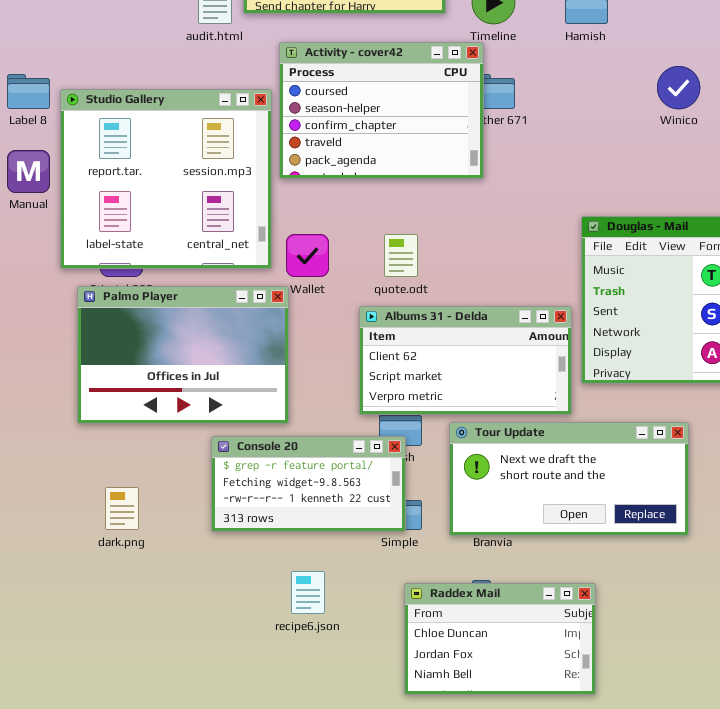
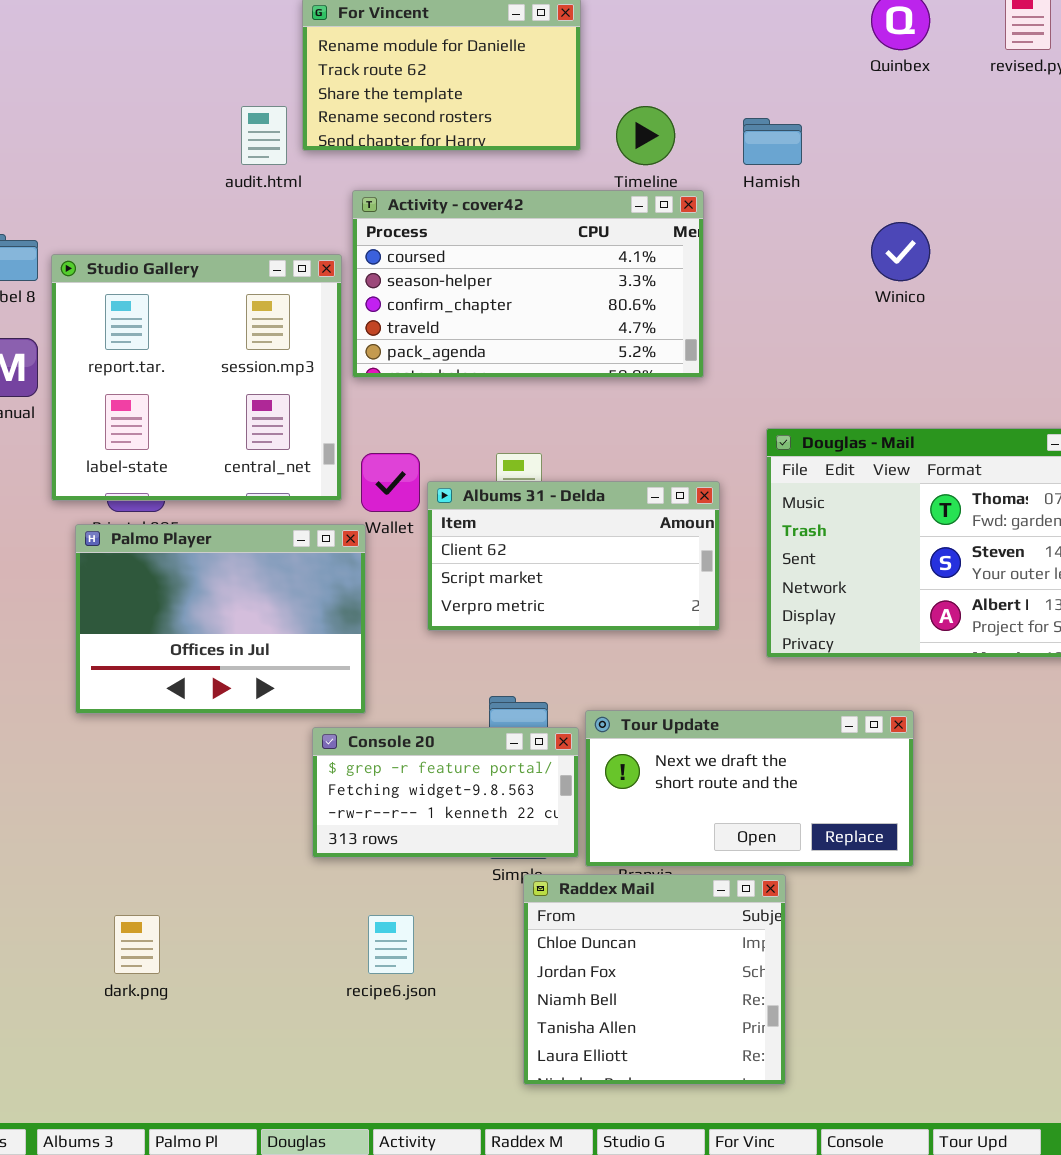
Activity - cover42: [279,42,484,179] -> [352,190,704,378], resized
Albums 31 - Delda: [359,306,572,415] -> [427,481,720,631], moved
Console 20: [211,436,406,532] -> [312,727,579,858], moved
dark.png: [105,487,139,530] -> [114,915,160,974], moved
Raddex Mail: [404,583,596,695] -> [523,874,786,1085], resized

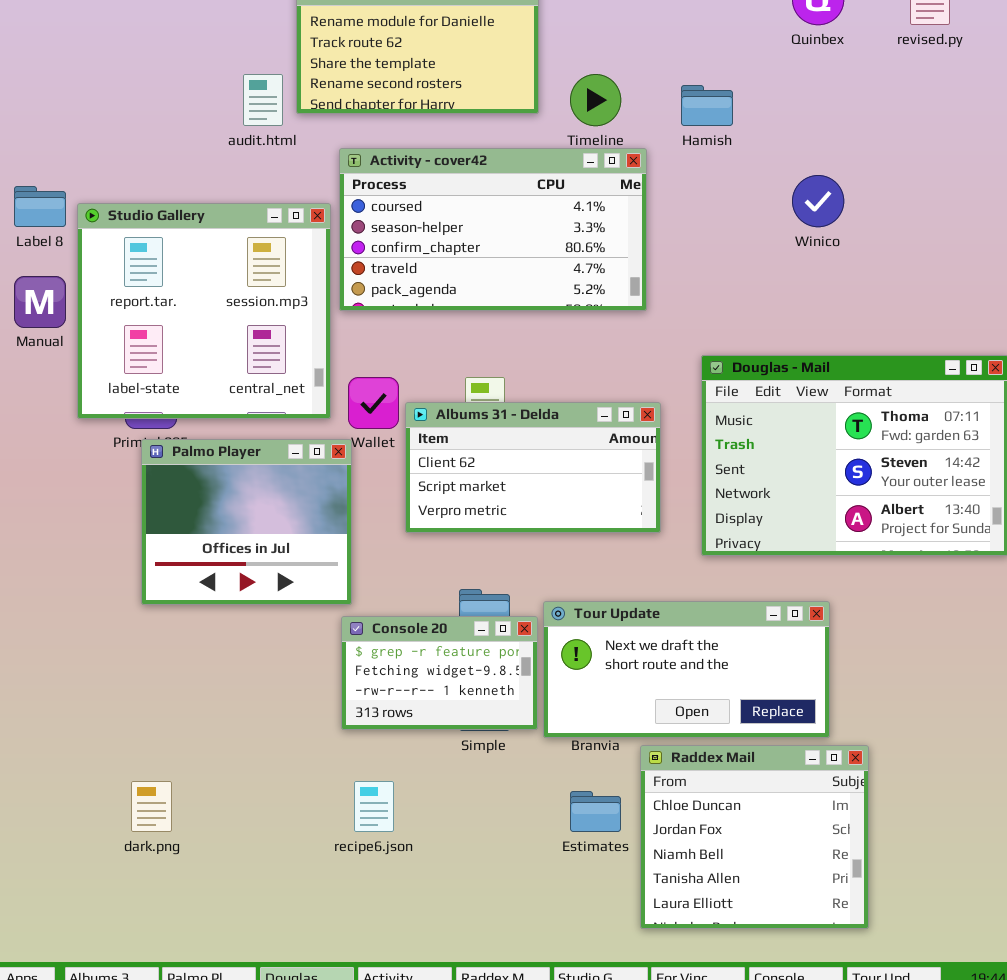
Palmo Player: [75,524,366,714] -> [141,439,352,605], resized
Console 20: [312,727,579,858] -> [341,616,538,730], resized
Raddex Mail: [523,874,786,1085] -> [640,745,869,929], moved

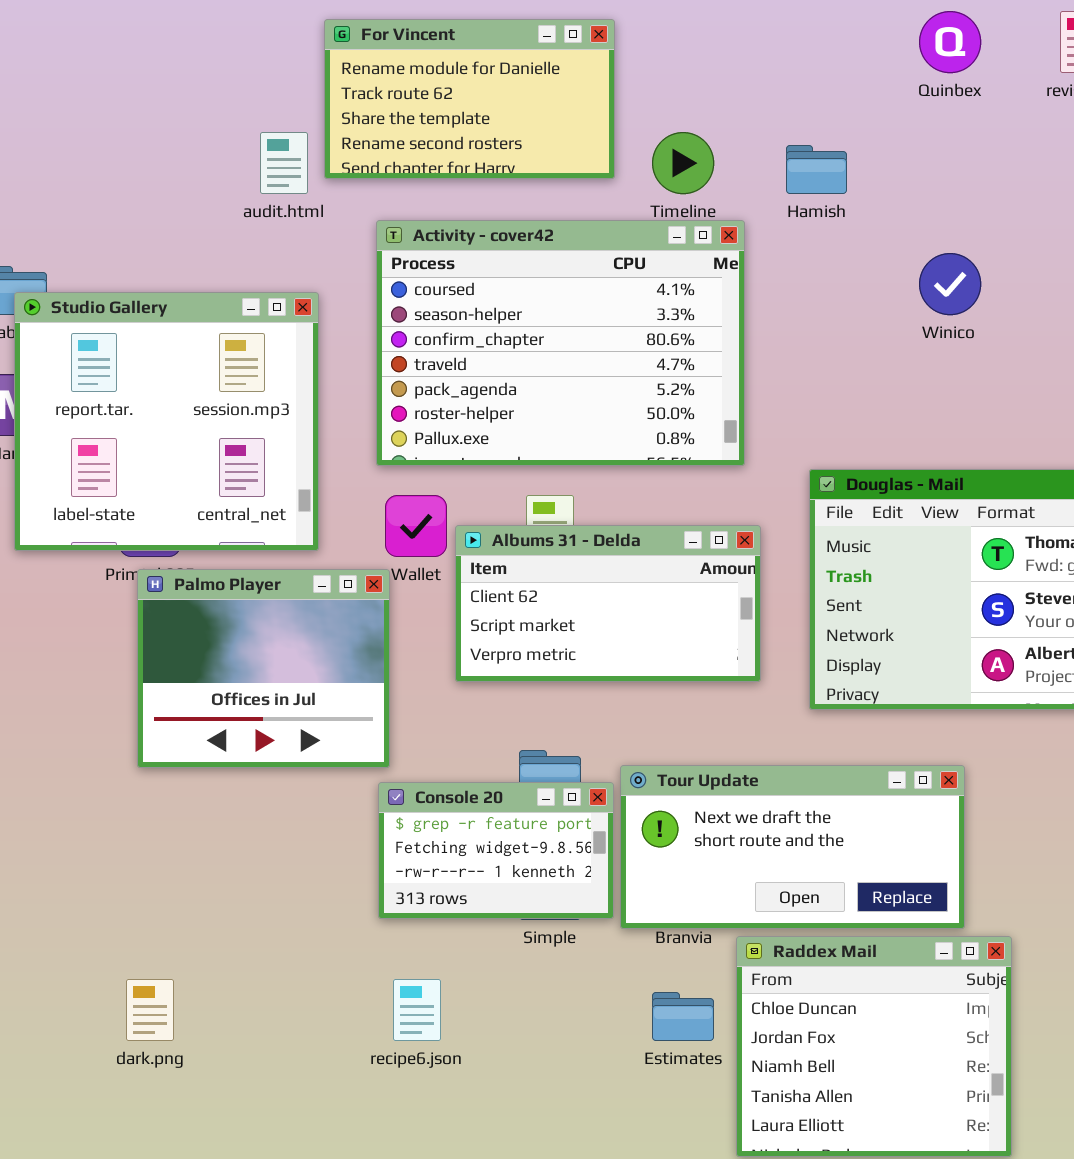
Activity - cover42: [339,148,647,311] -> [376,220,745,466], resized
Studio Gallery: [77,203,331,419] -> [14,292,319,551], moved

